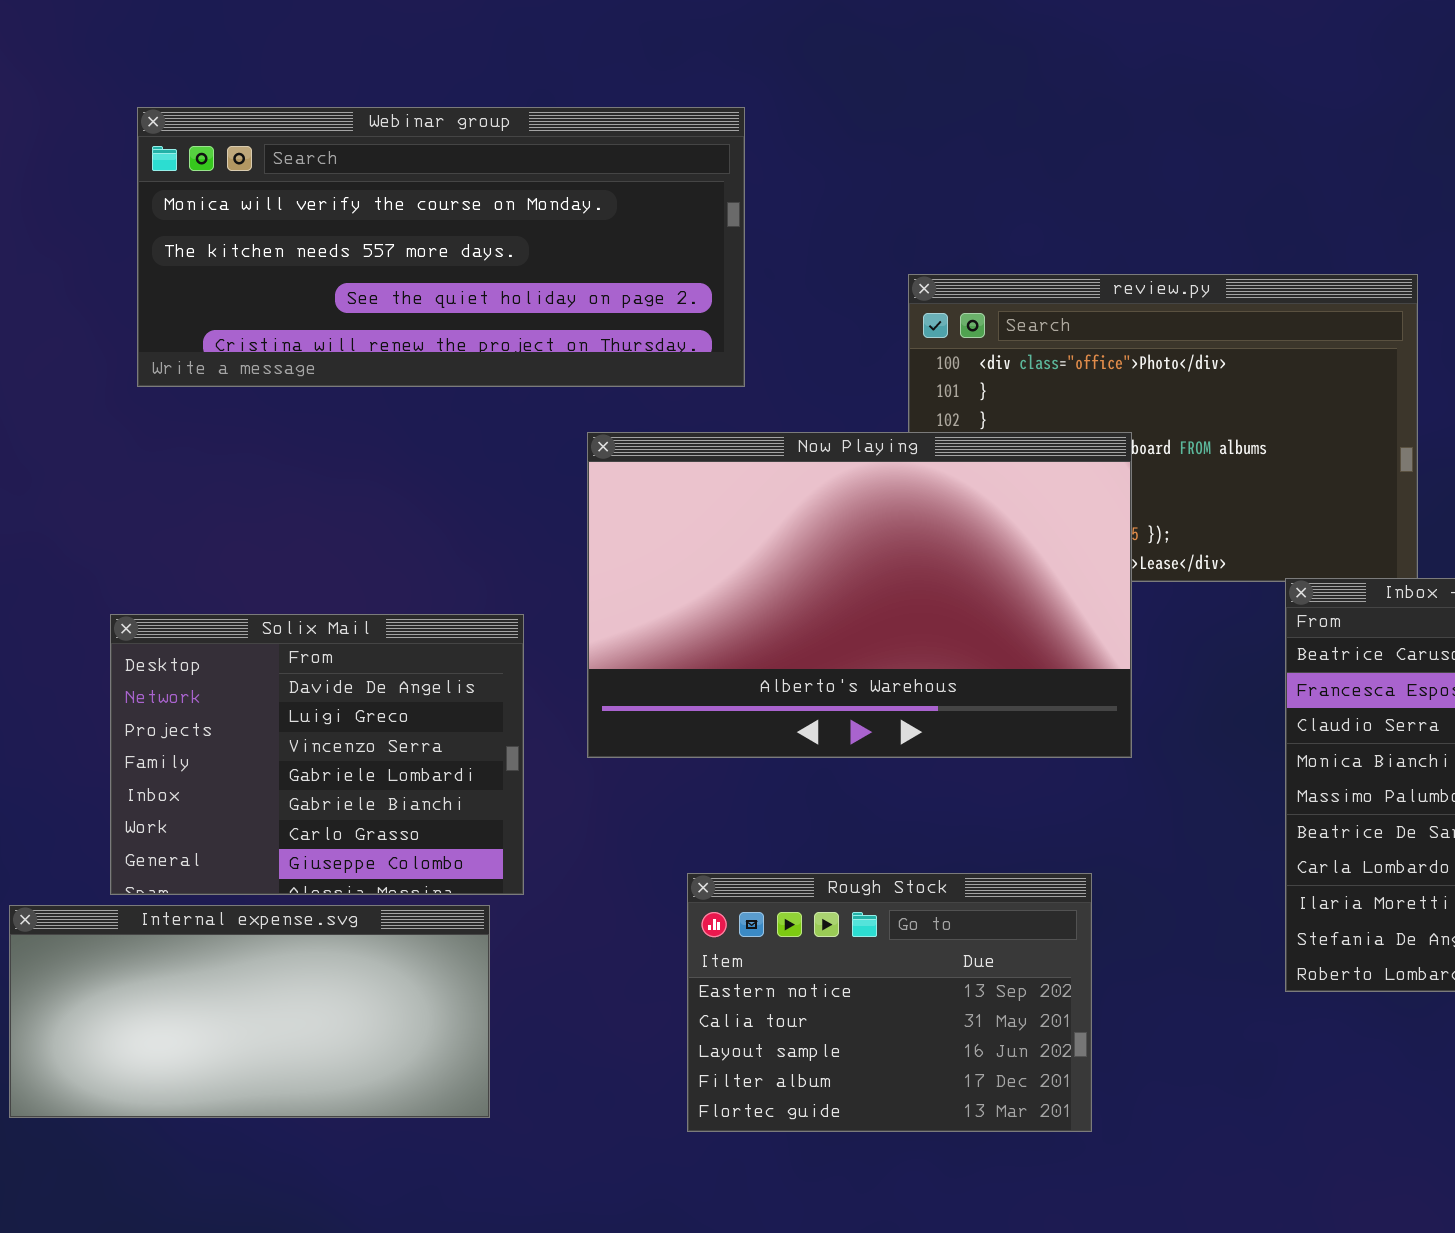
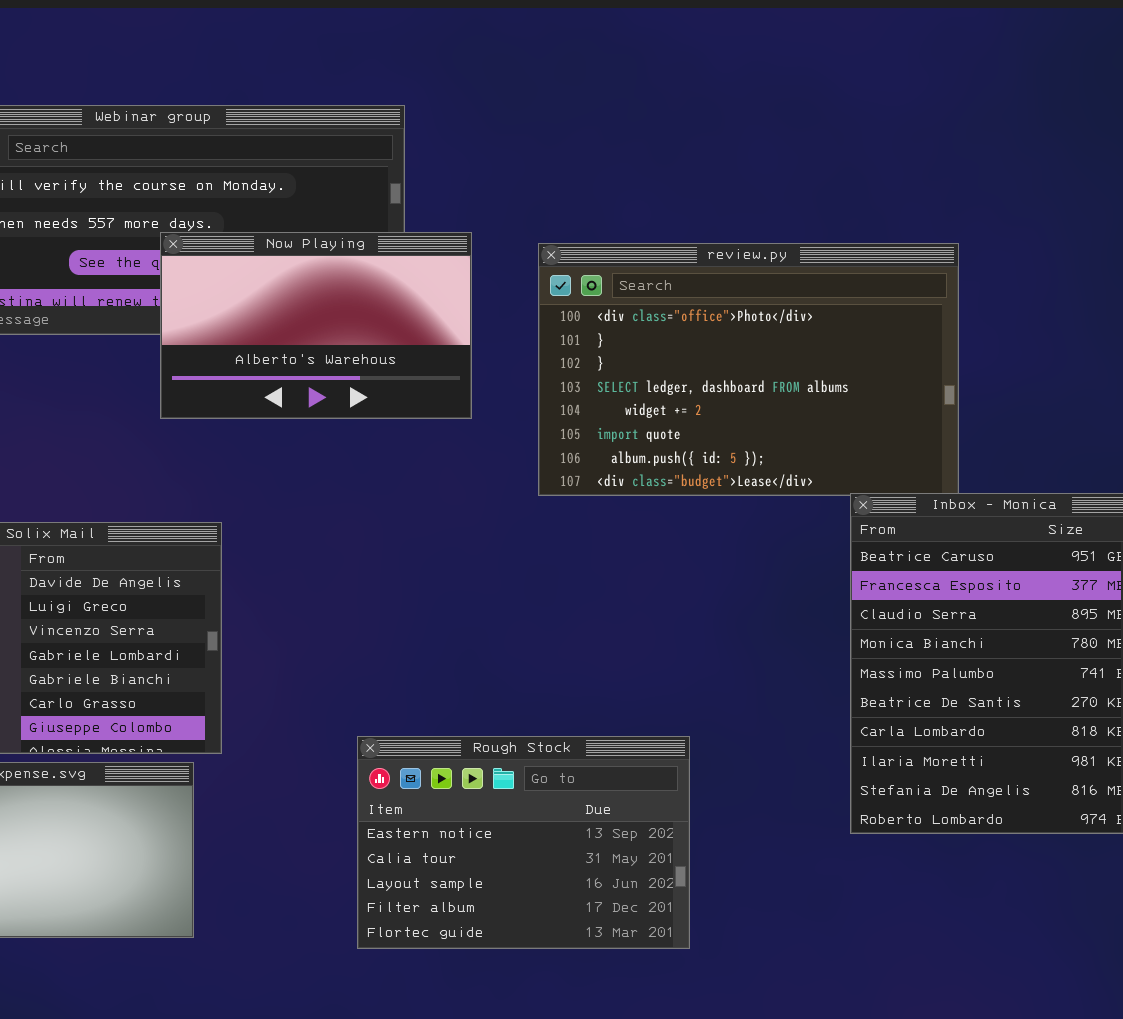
Now Playing: [587,432,1132,758] -> [160,232,472,419], moved, resized

